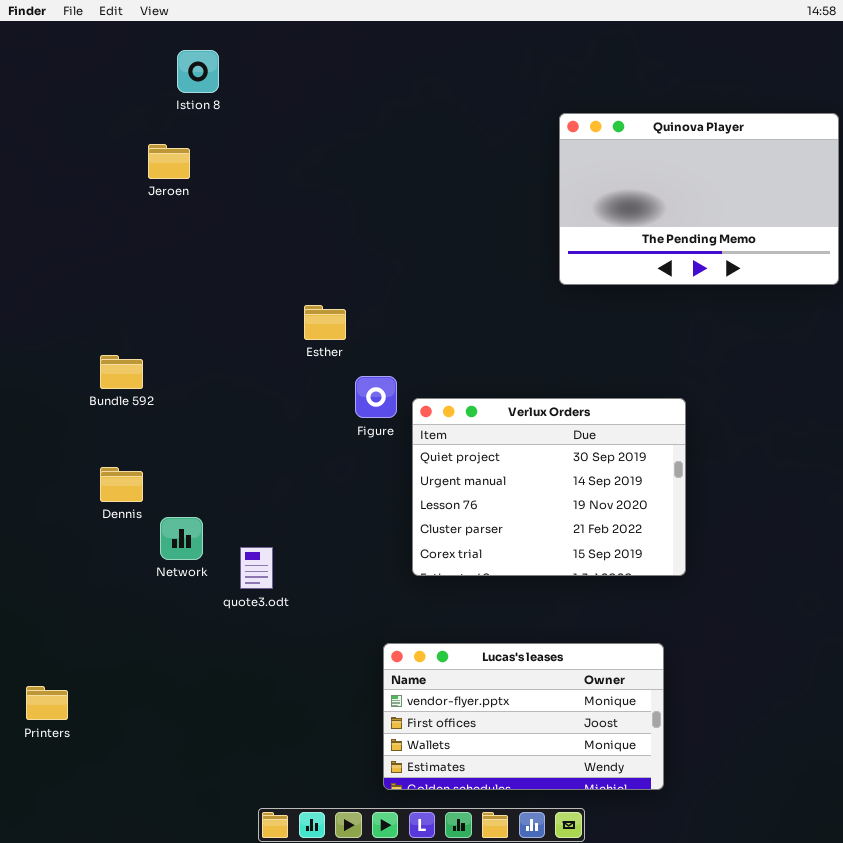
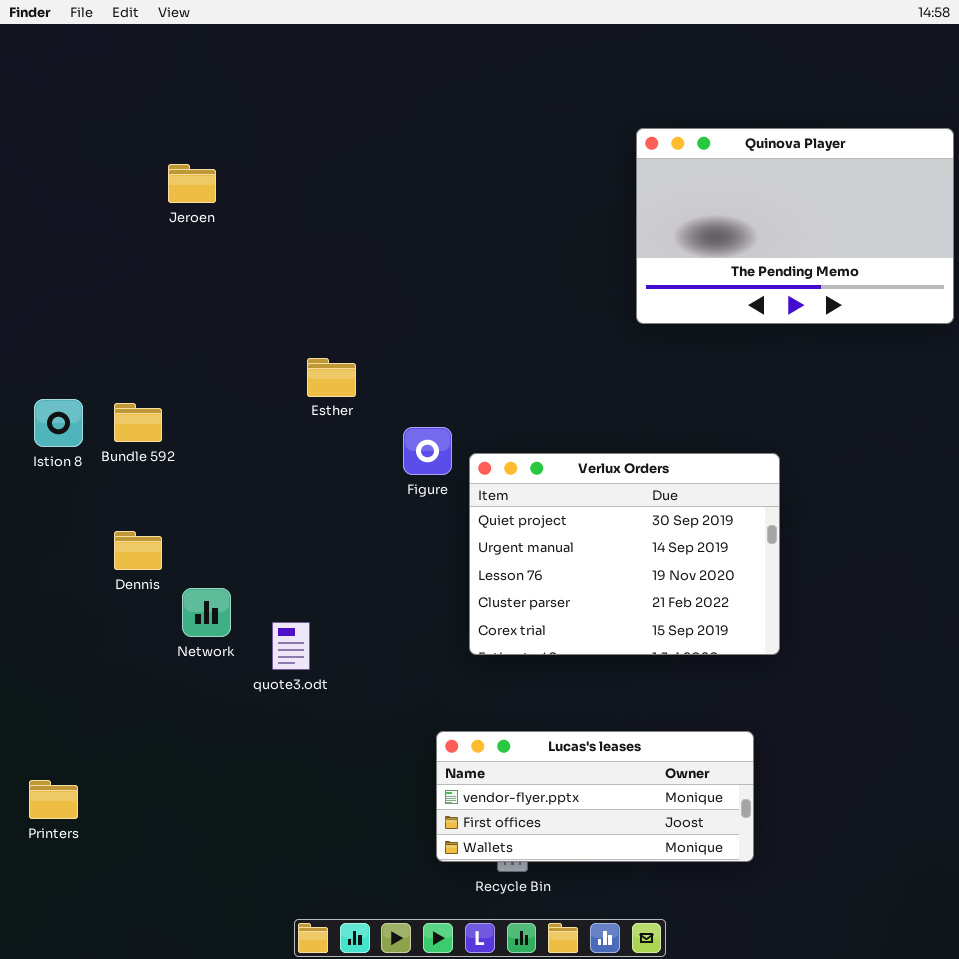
Istion 8: [177,50,219,93] -> [34,399,83,447], moved
Esther: [304,305,346,340] -> [307,358,356,397], moved
Lucas's leases: [383,643,664,790] -> [436,731,754,862], resized

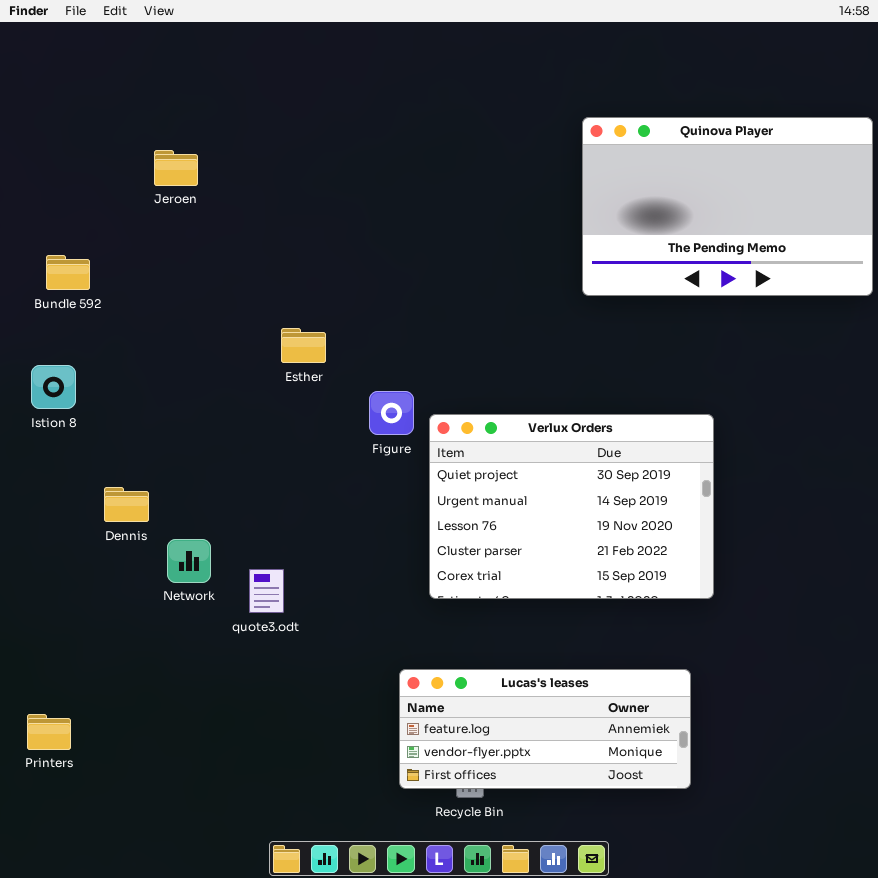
Bundle 592: [114,403,162,442] -> [46,255,90,290], moved
Lucas's leases: [436,731,754,862] -> [399,669,691,789], scrolled up 1 row

